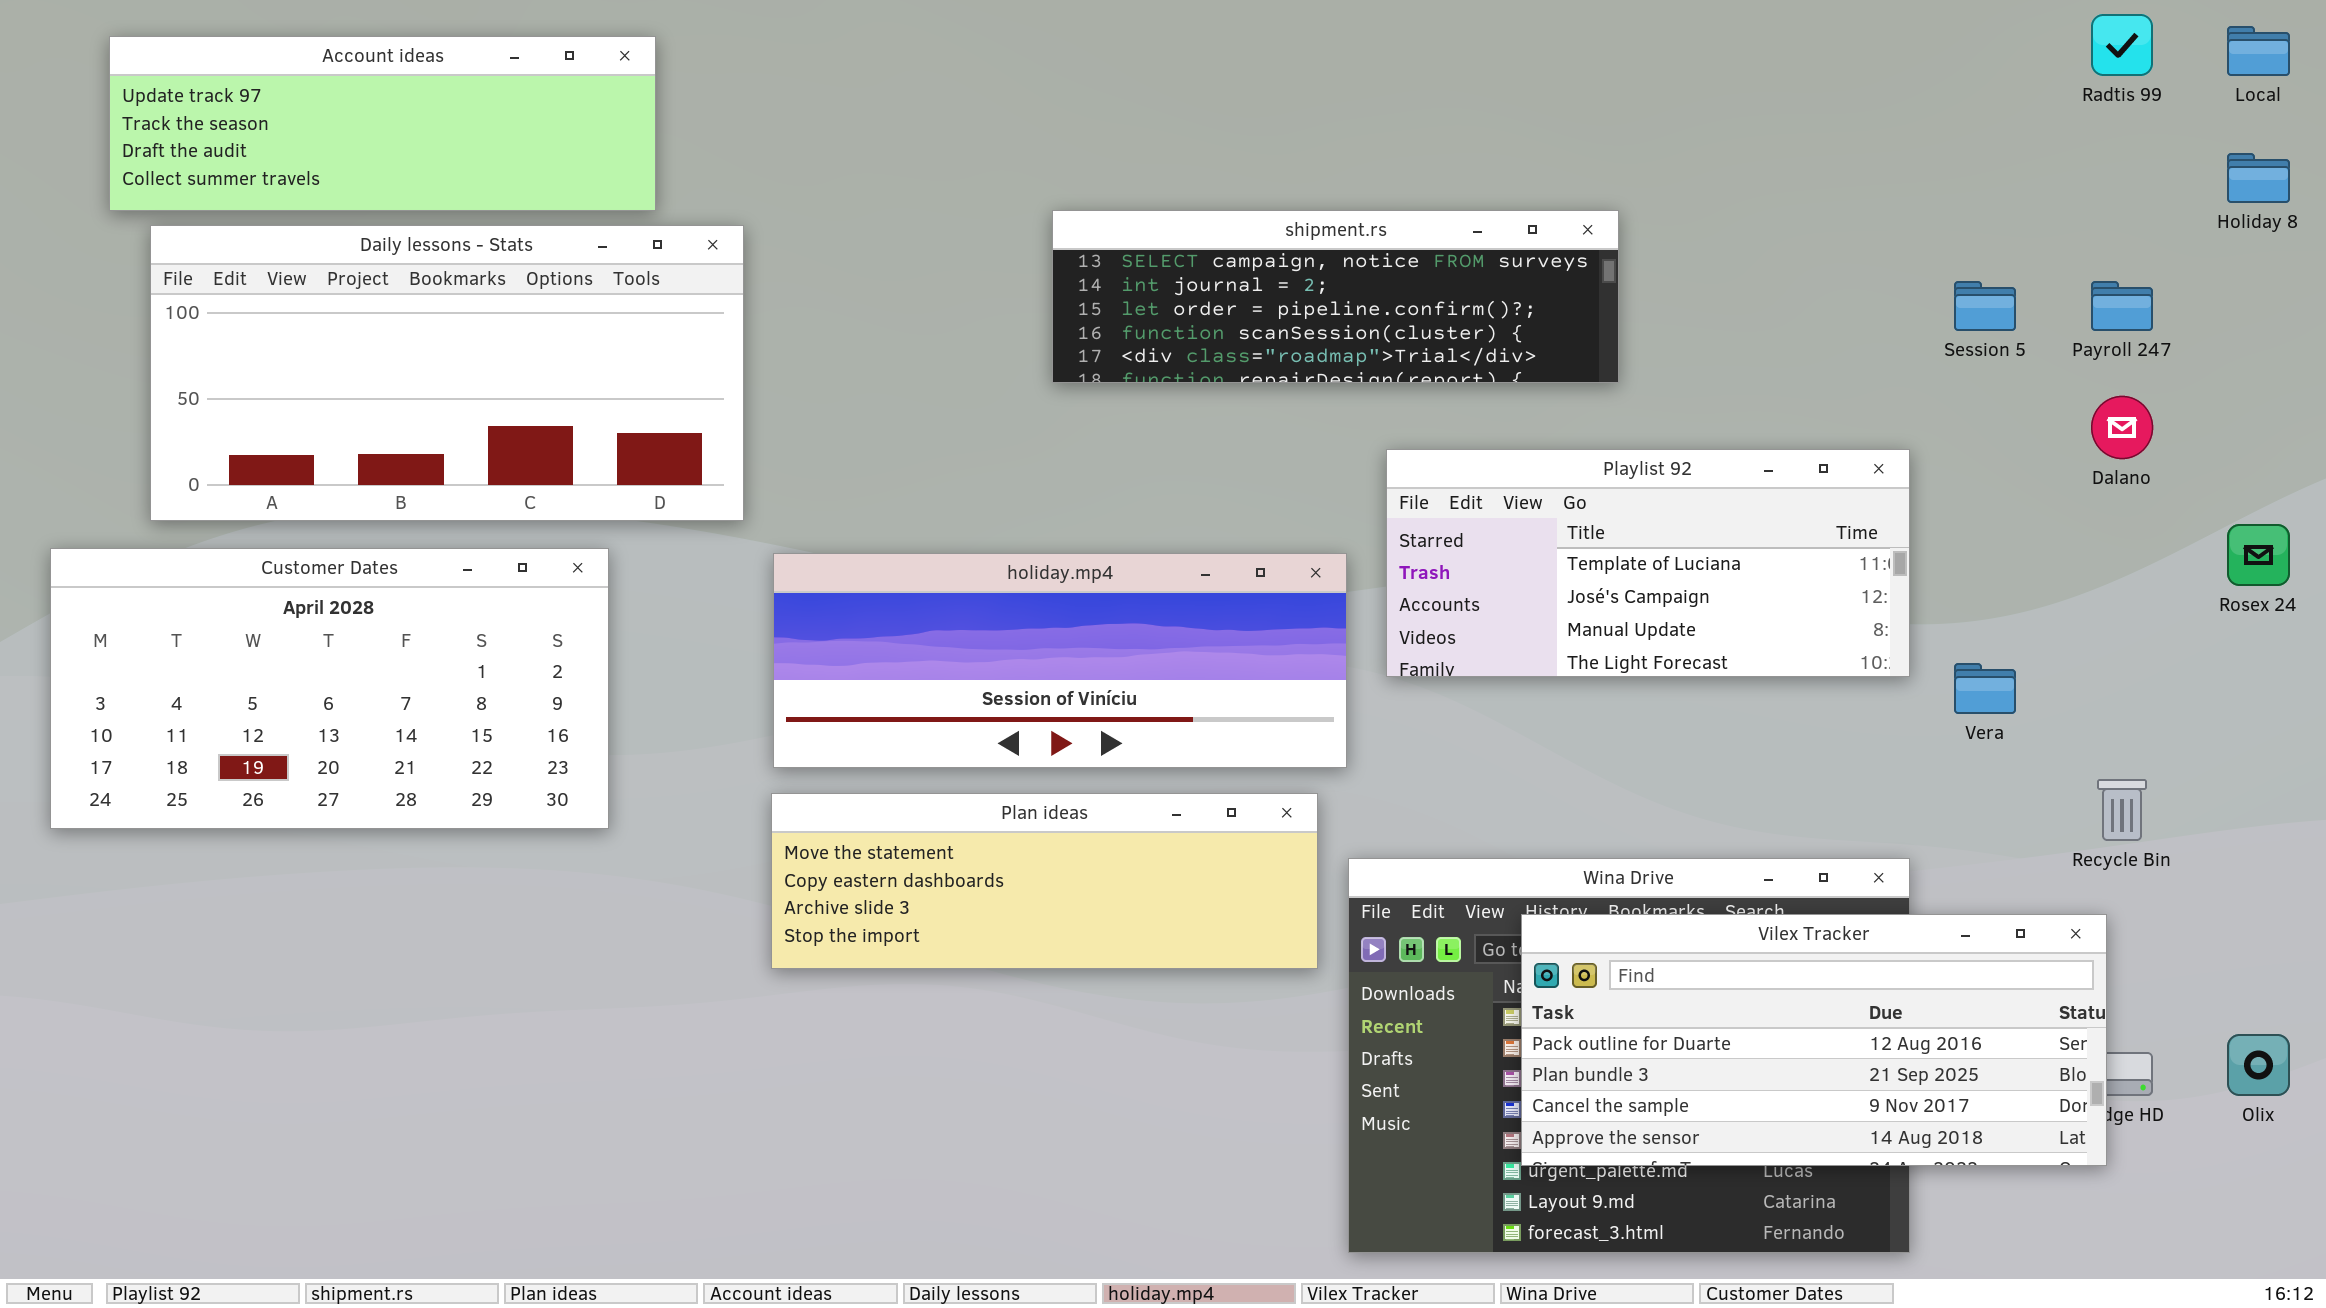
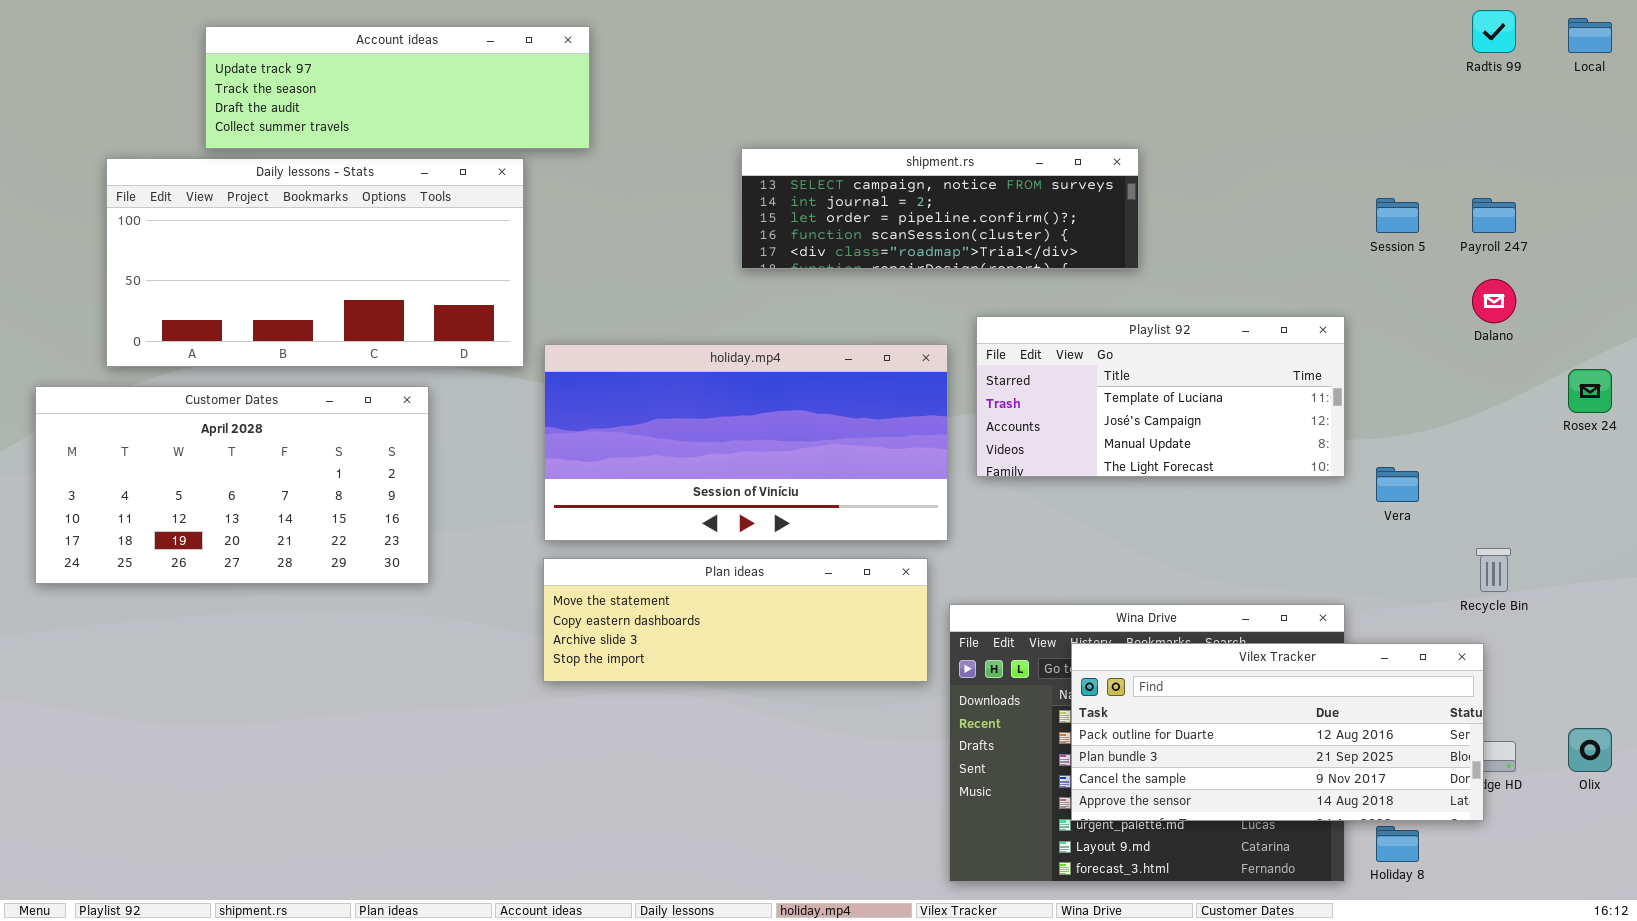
Account ideas: [109,36,656,211] -> [205,26,590,149], moved
Holiday 8: [2227,153,2290,203] -> [1376,826,1419,862], moved
holiday.mp4: [773,553,1347,768] -> [544,344,948,541], resized

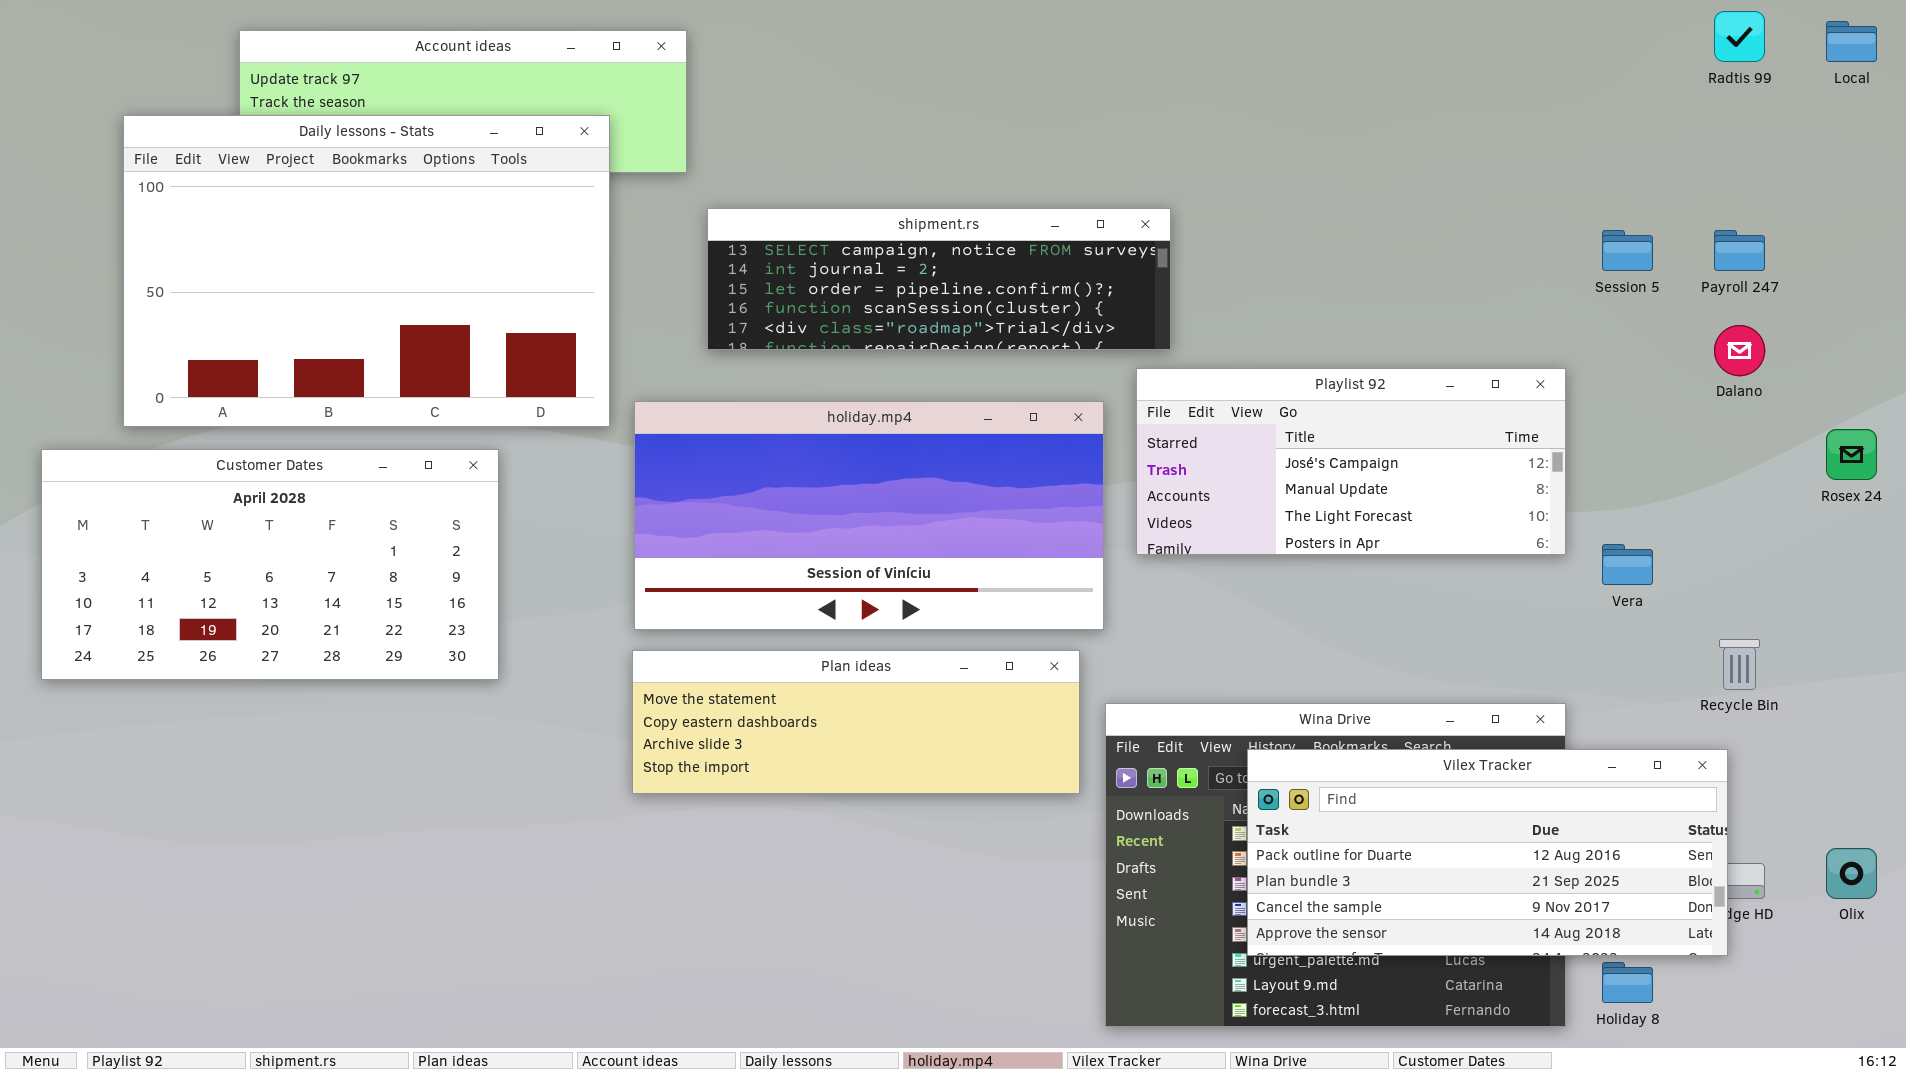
shipment.rs: [741,148,1139,269] -> [707,208,1171,350], moved
Daily lessons - Stats: [106,158,524,367] -> [123,115,610,427], resized
Playlist 92: [976,316,1345,477] -> [1136,368,1566,555], scrolled down 1 row

